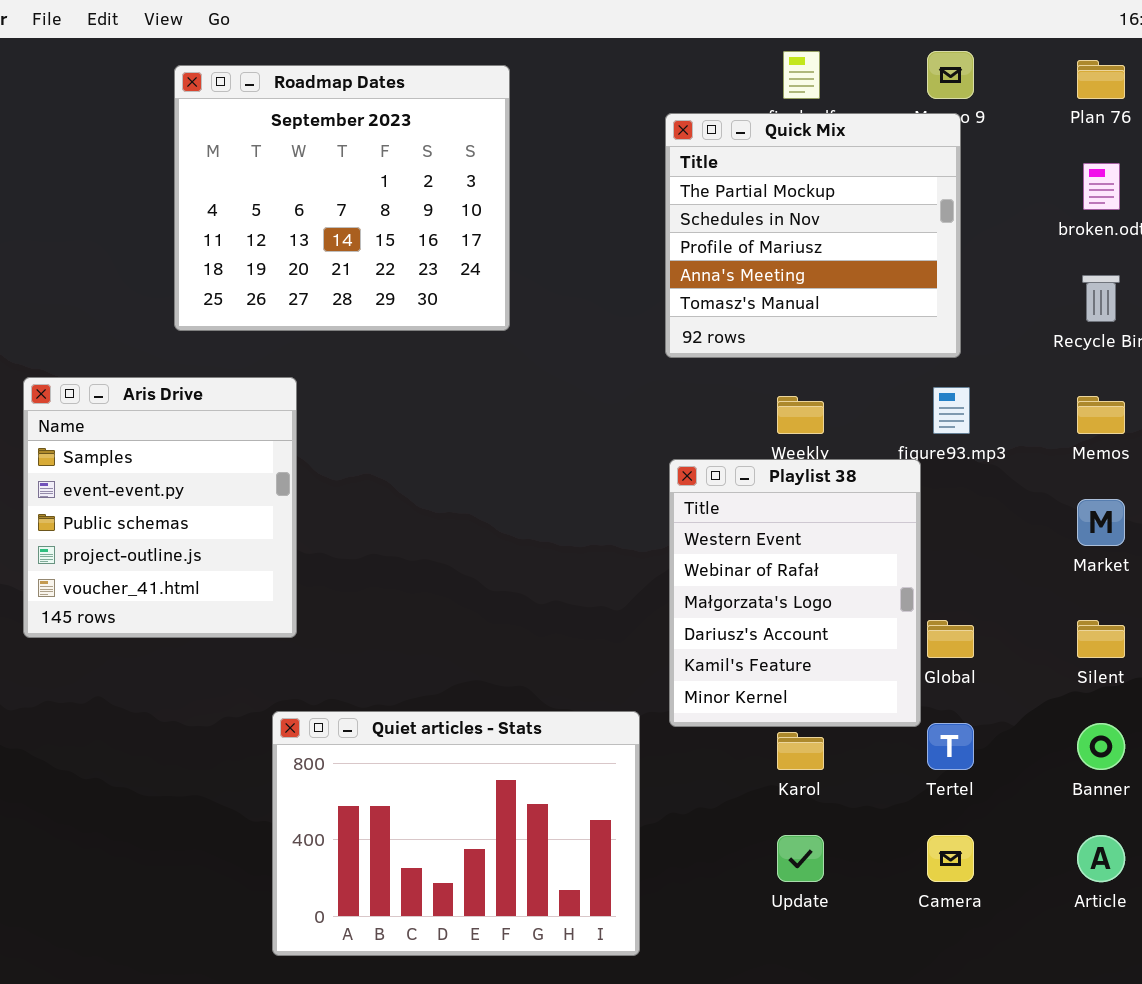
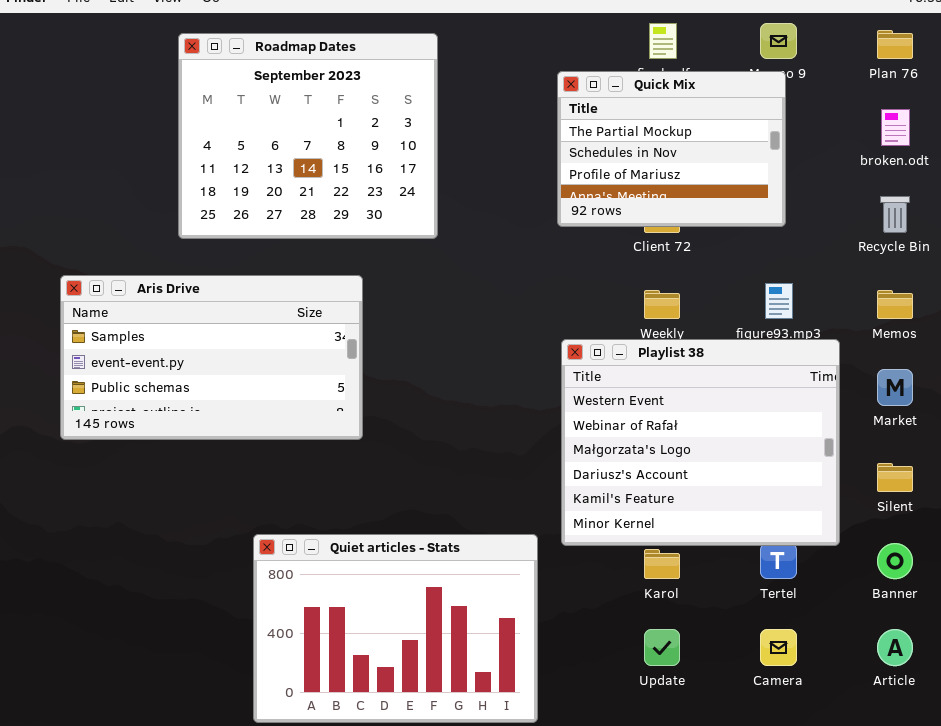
Quick Mix: [665,113,961,358] -> [557,71,786,227], resized
Aris Drive: [23,377,297,638] -> [60,275,363,440], resized
Playlist 38: [669,459,921,727] -> [561,339,840,546], resized

